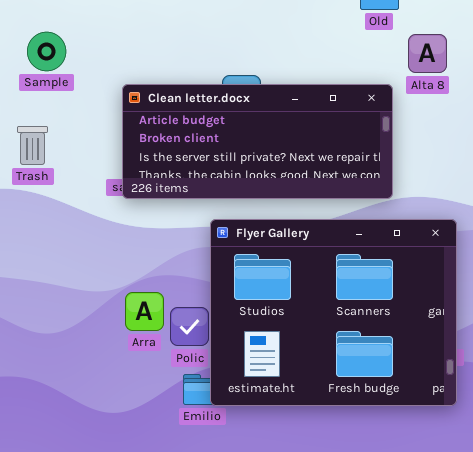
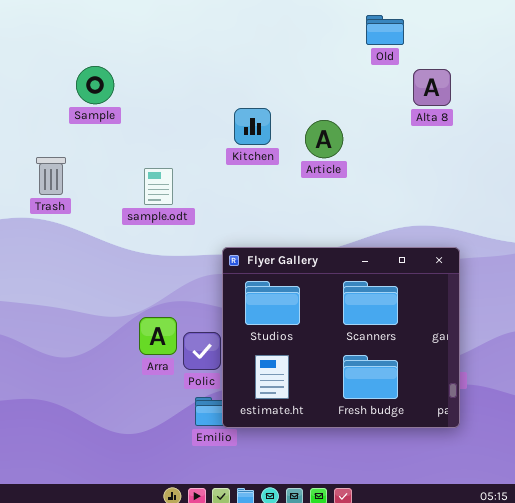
Sample: [27,32,66,71] -> [76,66,114,104], moved
Clean letter.docx: [122,84,393,199] -> none, closed

